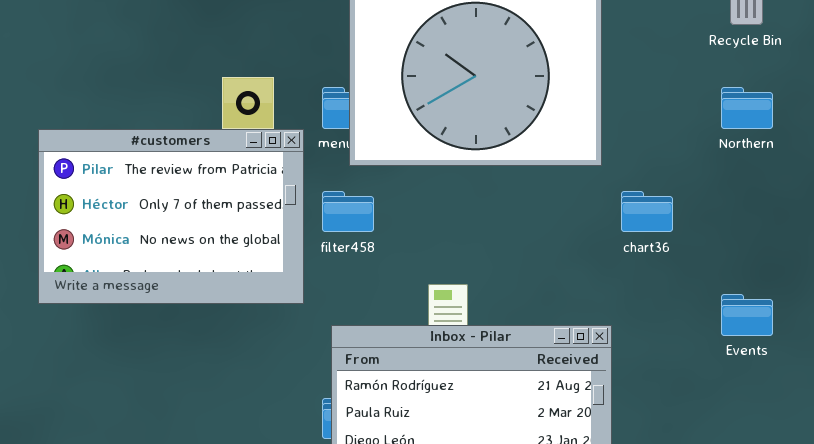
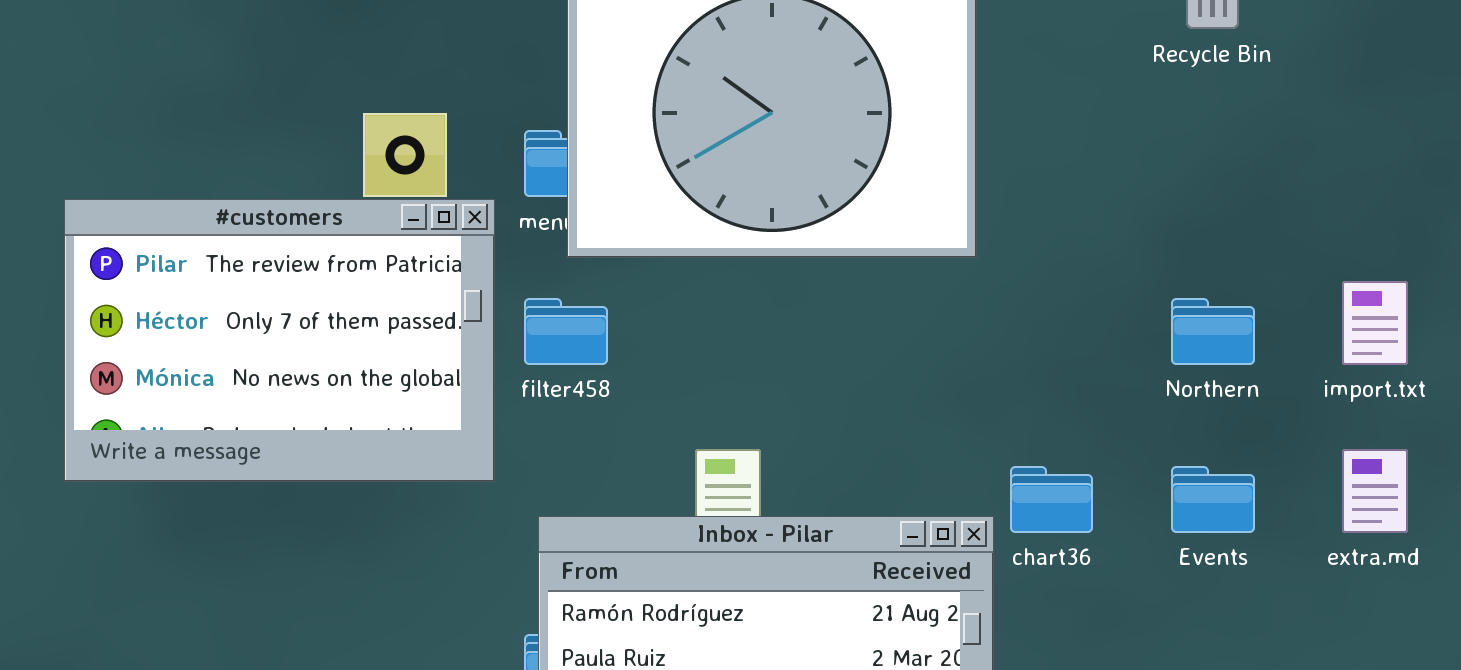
Northern: [721,87,773,129] -> [1171,298,1255,365], moved
chart36: [621,191,673,232] -> [1010,466,1093,533], moved

